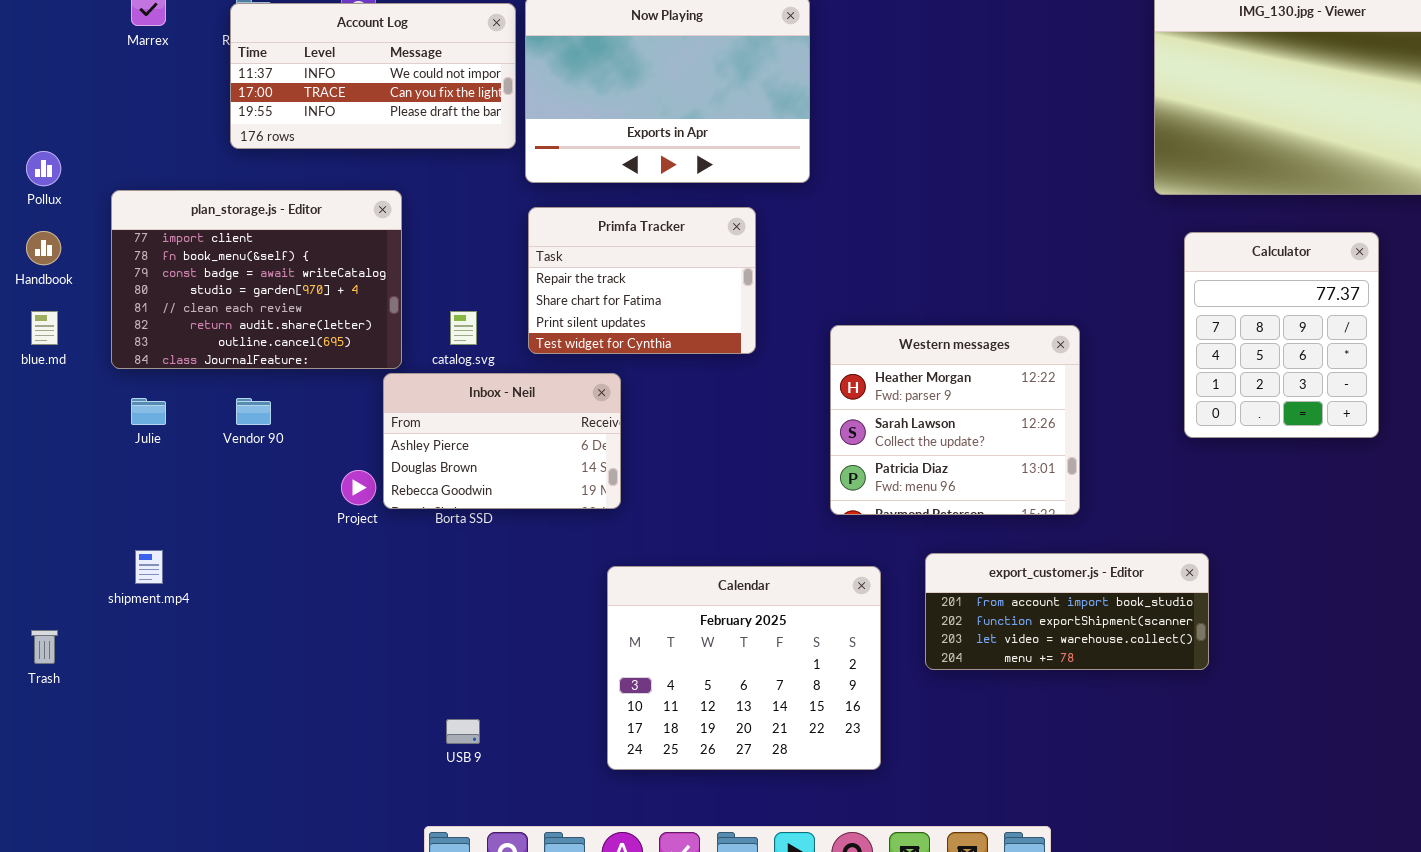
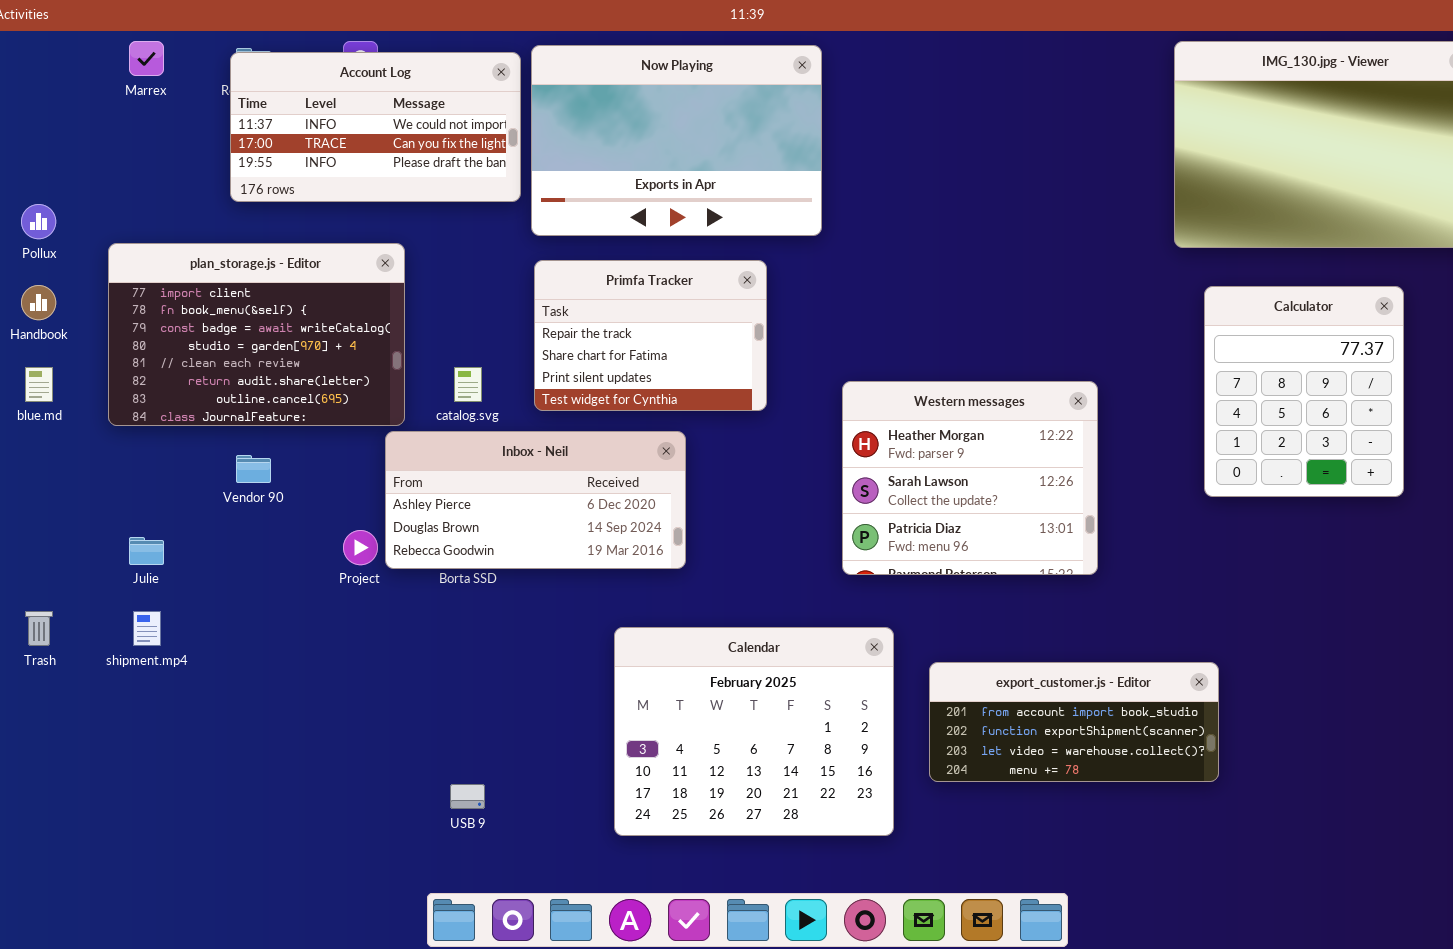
Inbox - Neil: [383,373,621,509] -> [385,431,686,569], resized
Julie: [131,398,166,425] -> [129,537,164,565], moved
export_customer.js - Editor: [925,553,1209,670] -> [929,662,1219,782], moved
Trash: [31,630,58,664] -> [25,611,53,646], moved

